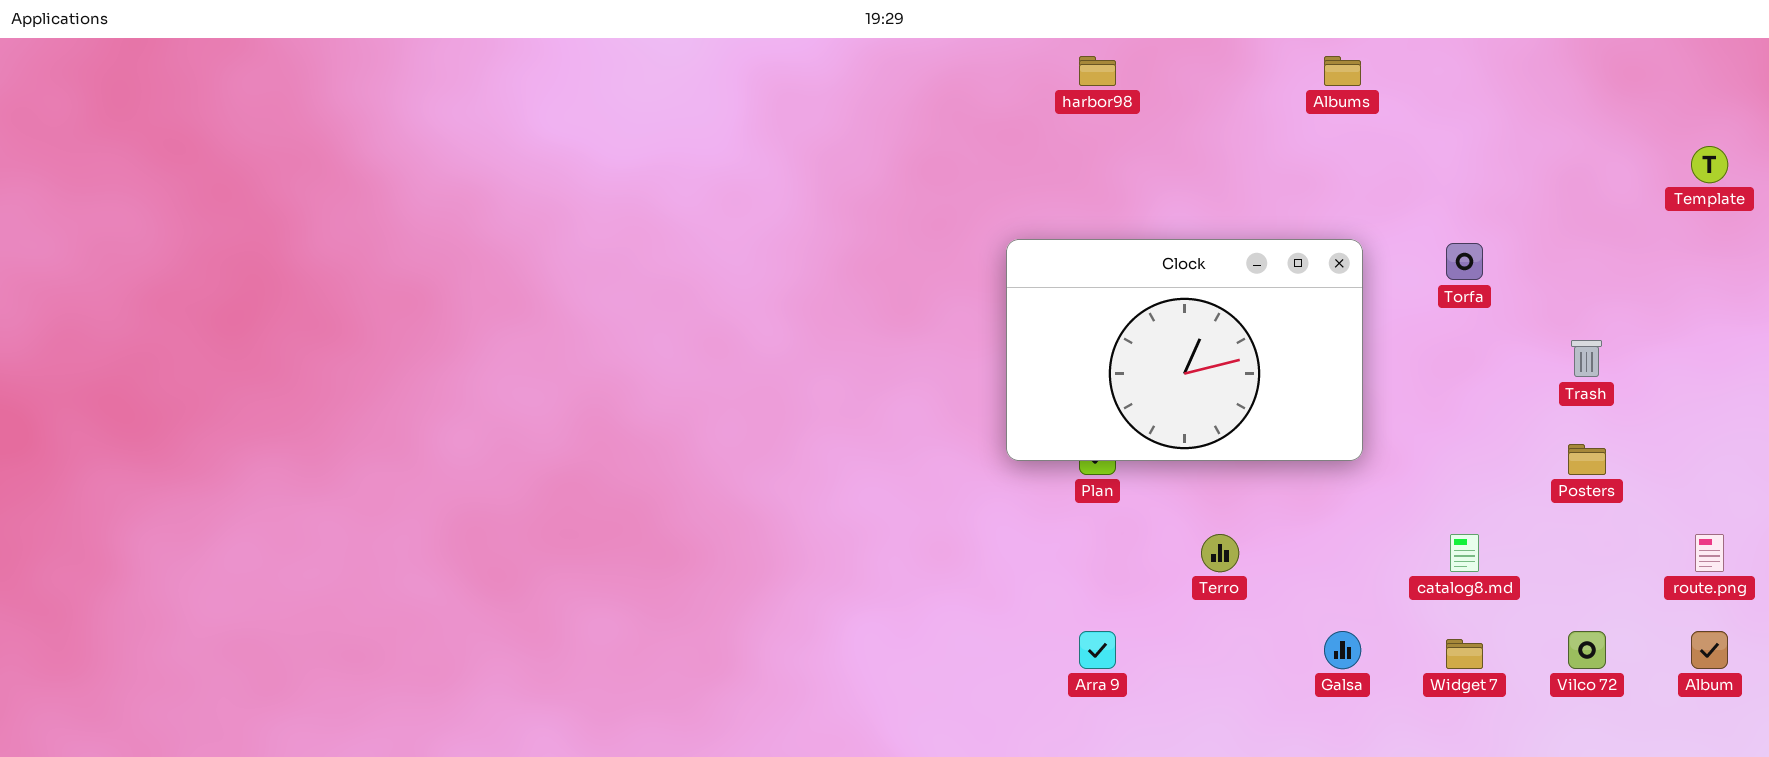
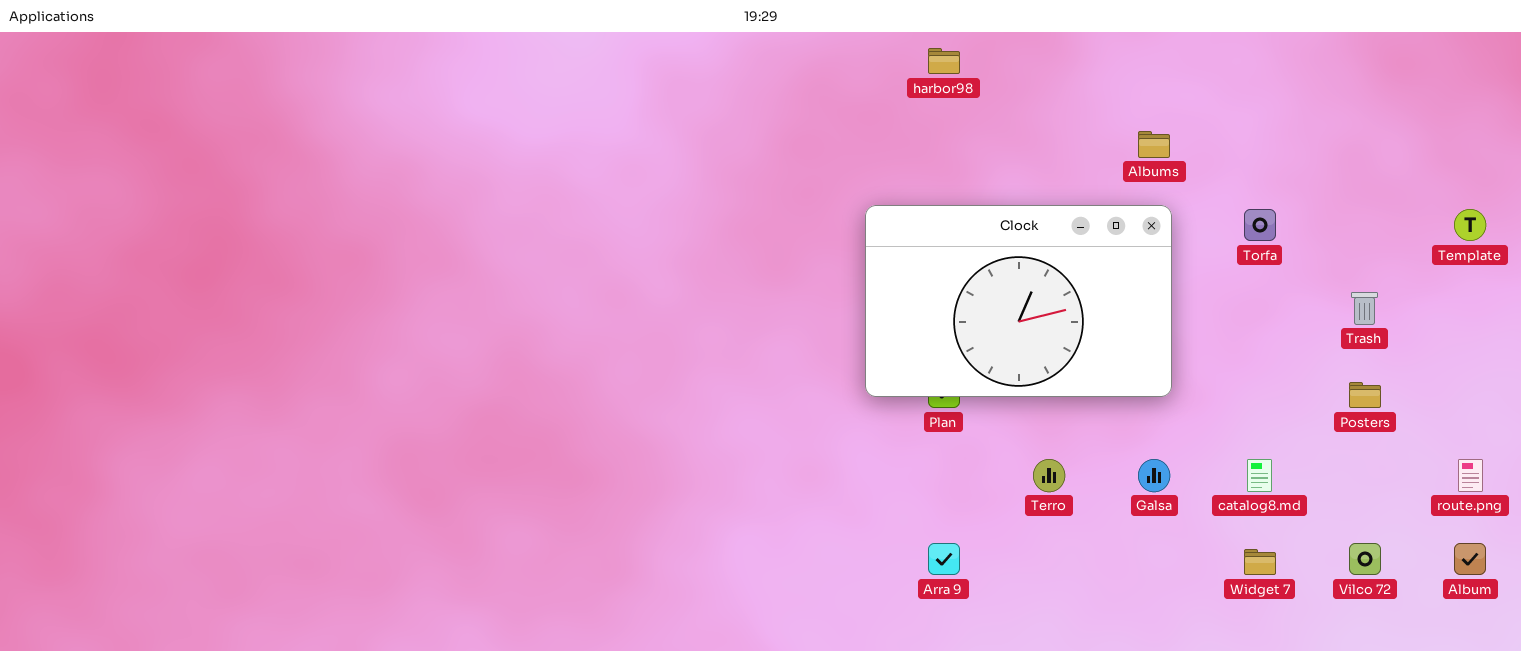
Albums: [1324,56,1361,86] -> [1138,131,1170,158], moved
Template: [1691,146,1728,183] -> [1454,209,1486,241], moved
Galsa: [1324,631,1361,669] -> [1138,459,1170,492], moved

